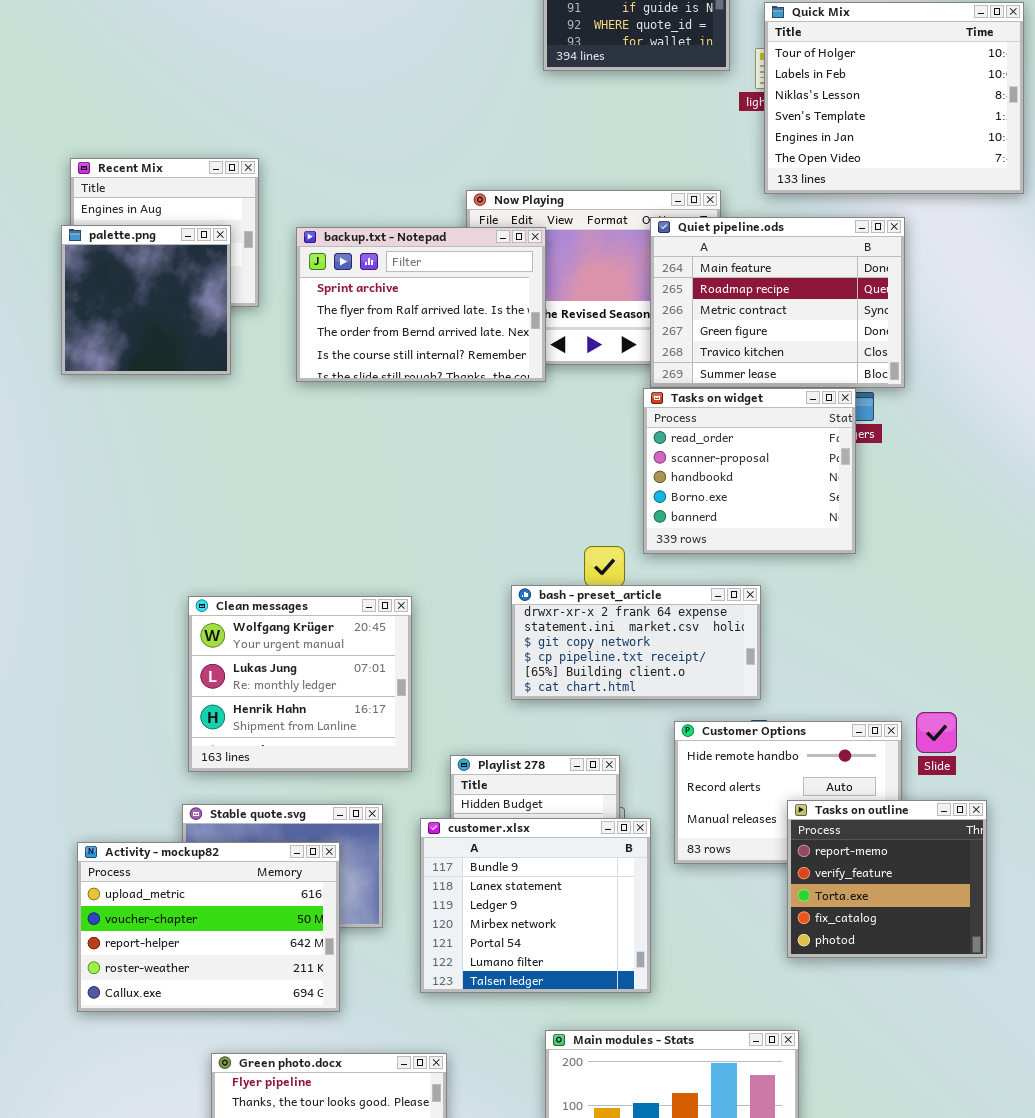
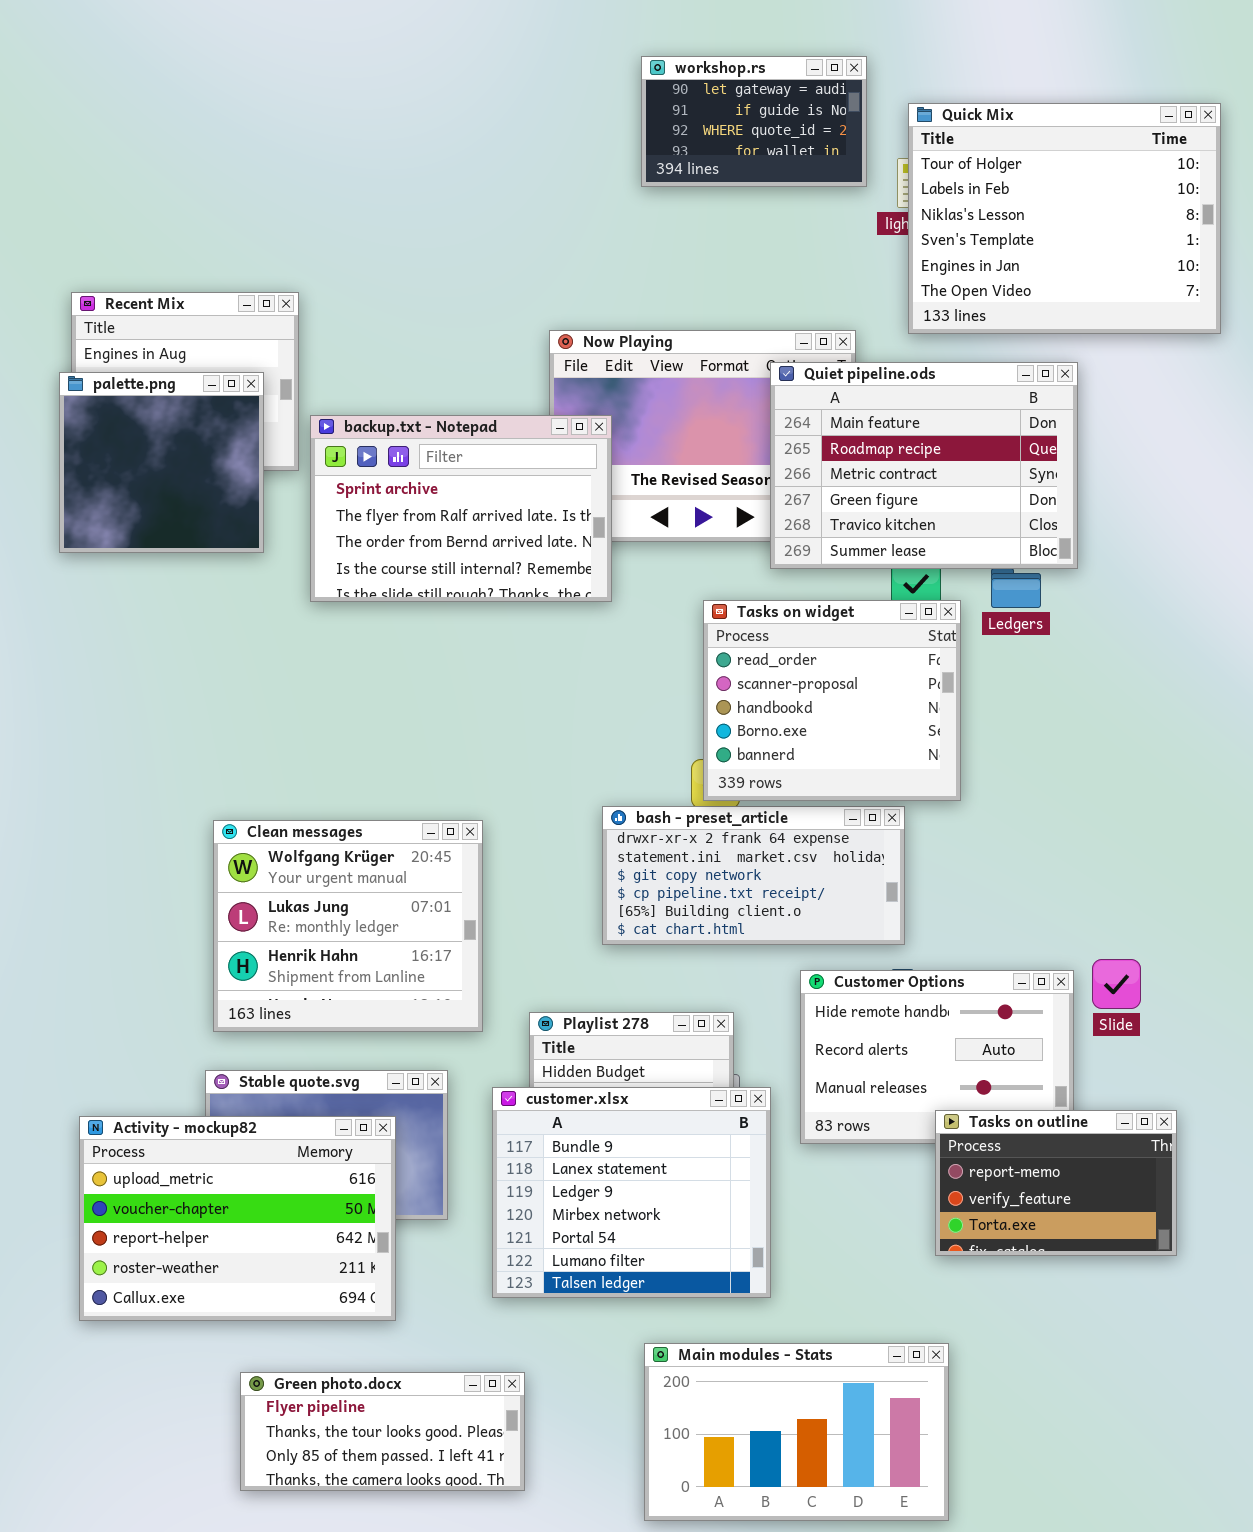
backup.txt - Notepad: [296,227,546,382] -> [310,415,612,602], moved
Tasks on widget: [643,388,856,554] -> [703,600,961,801], moved
Tasks on outline: [787,800,987,958] -> [935,1110,1177,1256], resized

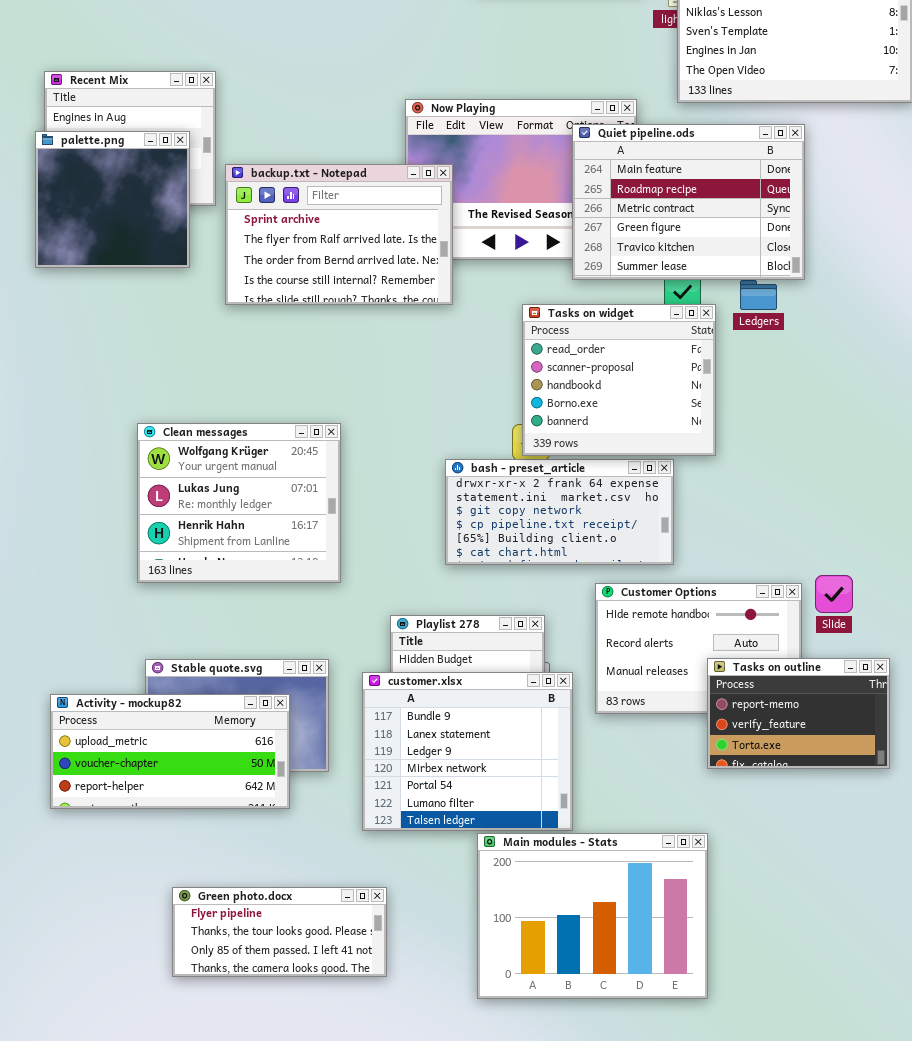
Clean messages: [213,820,483,1032] -> [137,423,341,583], moved
Tasks on outline: [935,1110,1177,1256] -> [707,658,890,769], moved
Activity - mockup82: [79,1116,396,1321] -> [50,694,290,809], resized
Main modules - Stats: [644,1343,949,1521] -> [477,833,708,999], resized

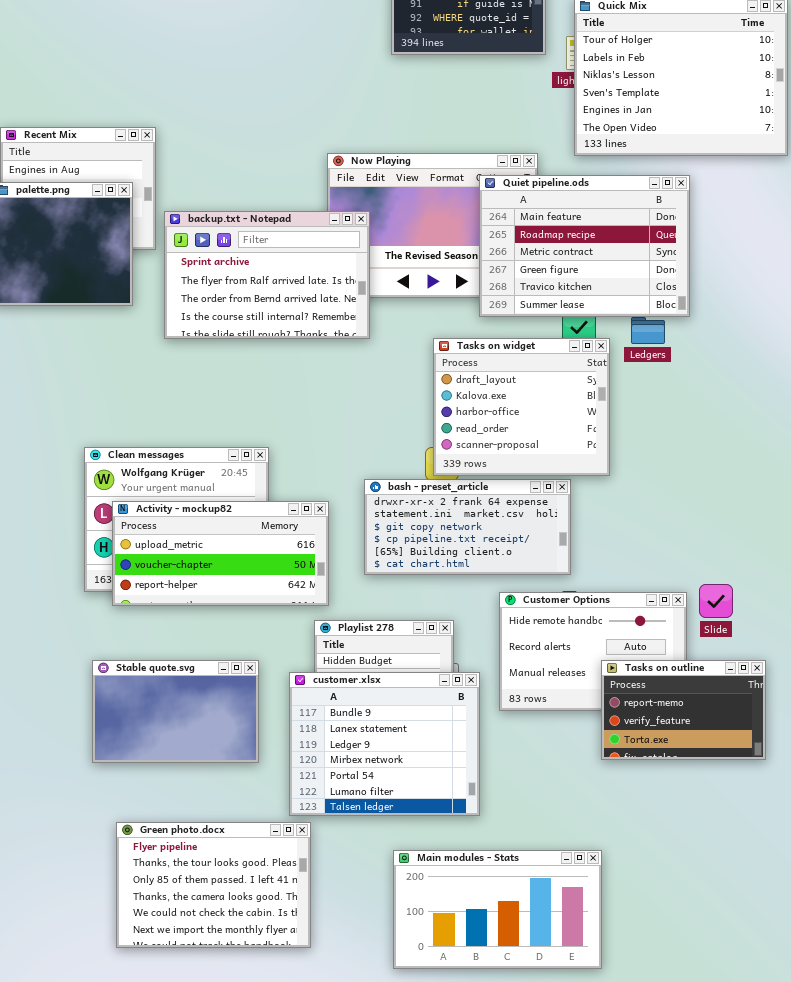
Tasks on widget: [522,304,716,456] -> [433,338,610,476], scrolled up 3 rows
Activity - mockup82: [50,694,290,809] -> [112,501,329,606], moved
Main modules - Stats: [477,833,708,999] -> [393,850,602,969], resized
Green photo.docx: [172,887,387,977] -> [116,822,311,948], resized

